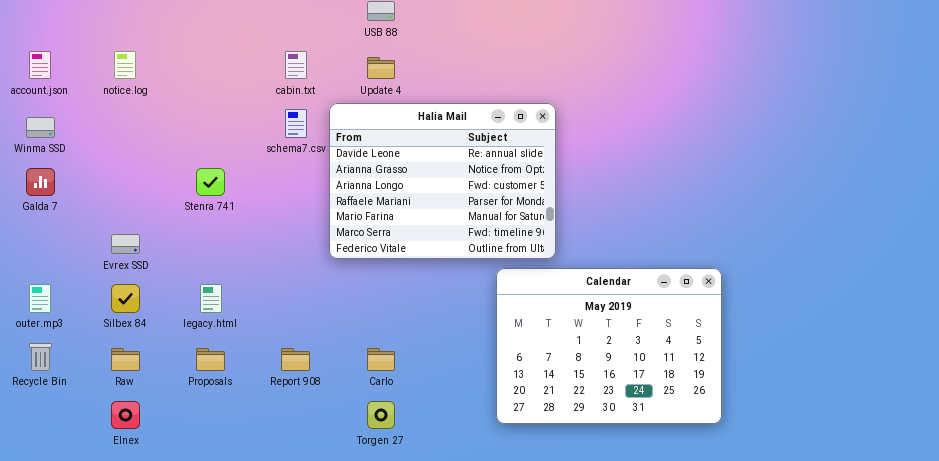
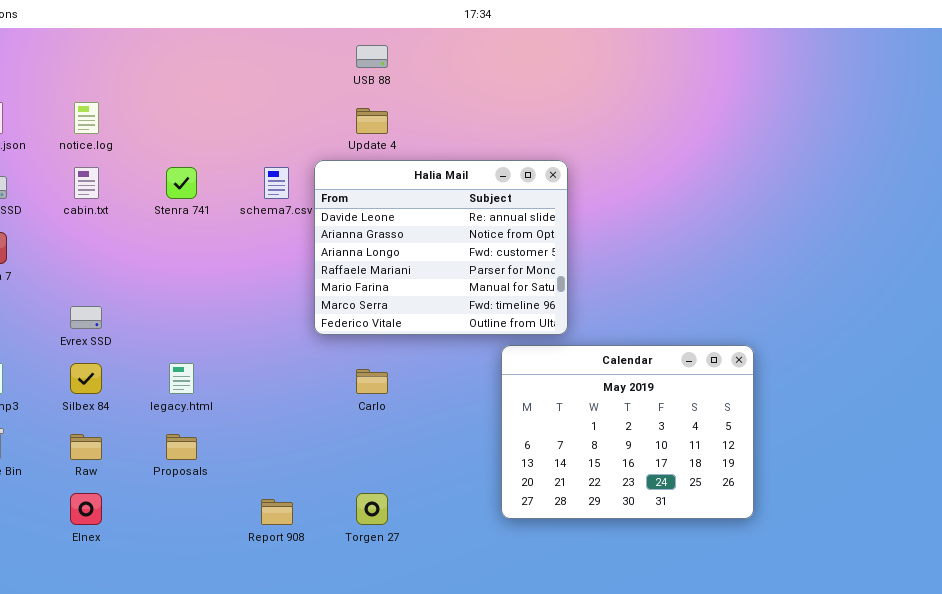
cabin.txt: [285,51,307,79] -> [74,167,99,199], moved
Stenra 741: [196,168,225,196] -> [166,167,197,199], moved
Report 908: [281,348,310,371] -> [261,499,293,525], moved
Carlo: [367,348,395,371] -> [356,369,388,394], moved

